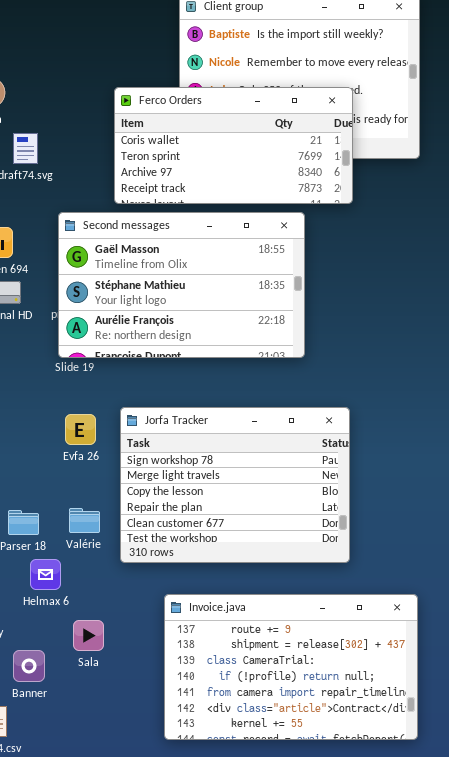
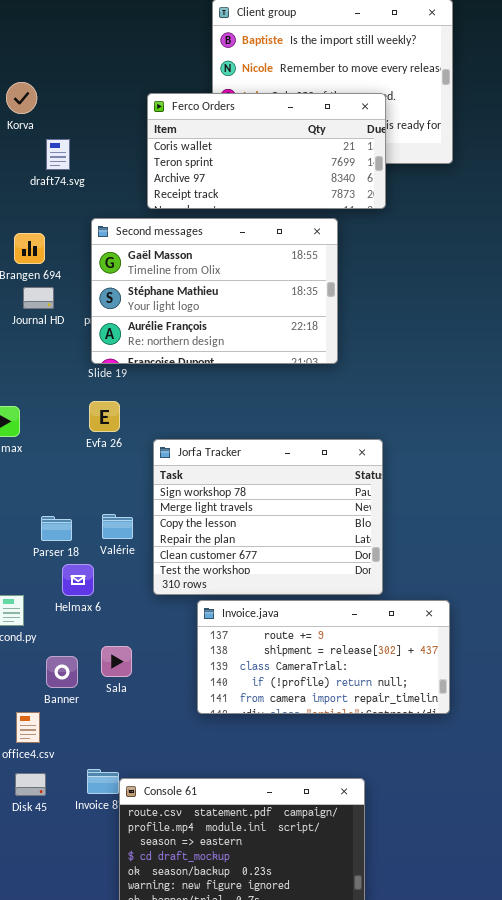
Jorfa Tracker: [120,407,350,563] -> [153,439,383,595], moved
Evfa 26: [65,414,96,445] -> [89,401,120,432], moved
Invoice.java: [164,594,418,740] -> [197,600,450,714], resized
Sala: [73,620,104,651] -> [101,646,132,677], moved

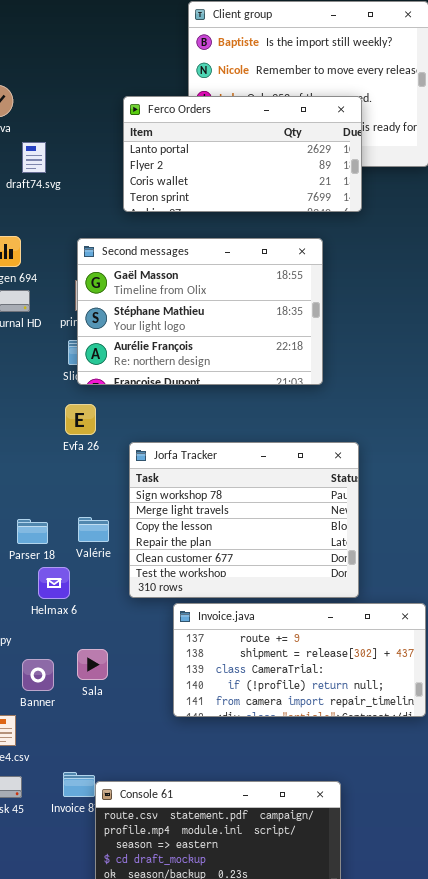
Ferco Orders: [147,93,386,209] -> [123,96,362,212], scrolled up 2 rows
Second messages: [91,218,338,364] -> [77,238,323,385], moved

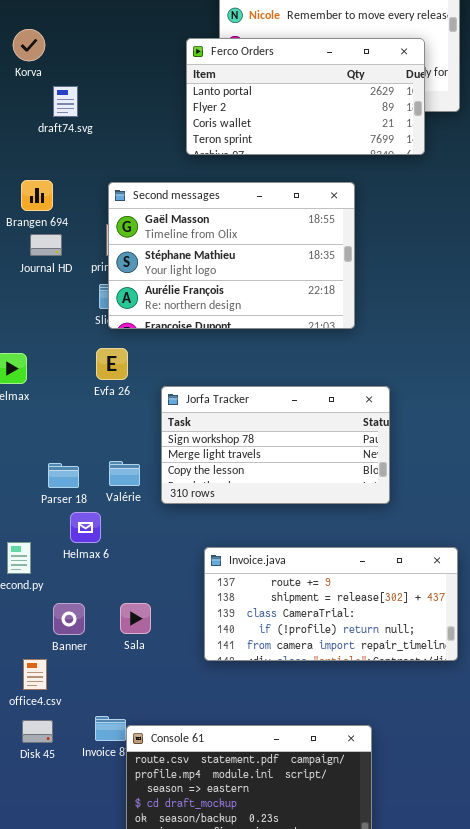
Ferco Orders: [123,96,362,212] -> [186,38,425,155], moved
Jorfa Tracker: [129,442,359,598] -> [161,386,390,504], resized
Sala: [77,649,108,680] -> [120,603,151,634], moved

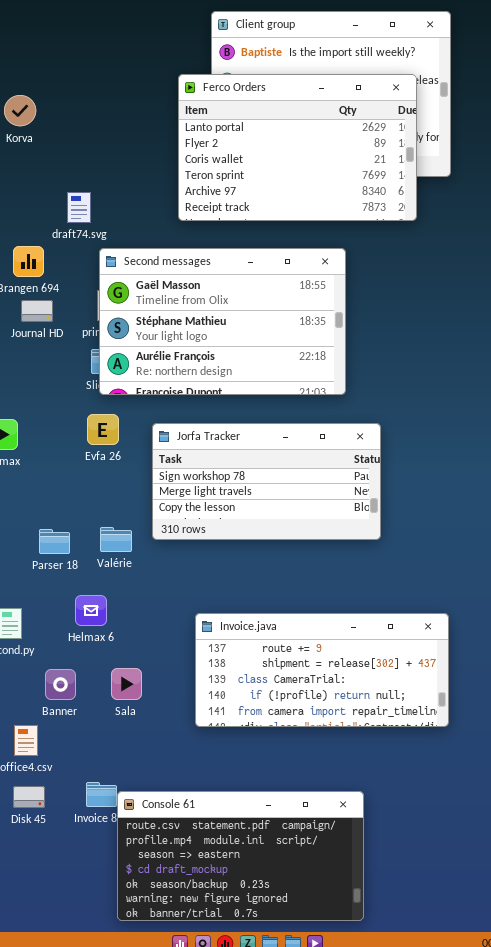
Ferco Orders: [186,38,425,155] -> [178,74,417,221], resized
draft74.svg: [53,86,78,117] -> [67,192,91,223], moved
Jorfa Tracker: [161,386,390,504] -> [152,423,381,540], moved
Helmax 6: [70,512,101,543] -> [75,595,107,626], moved

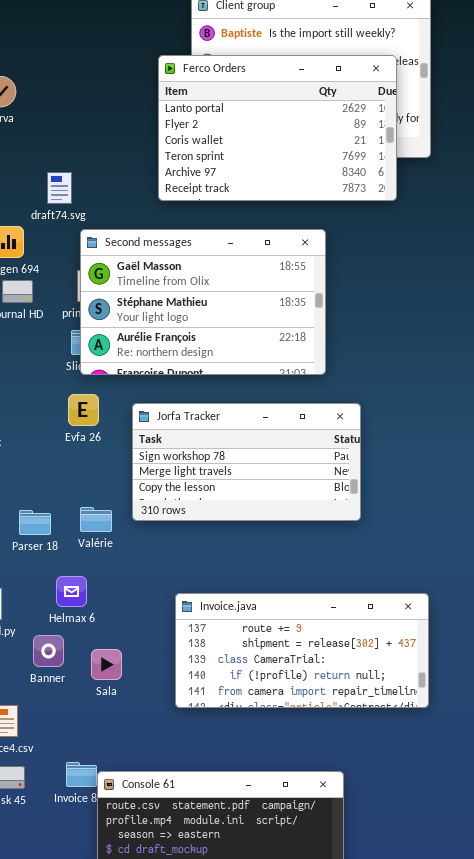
Banner: [45,669,76,700] -> [33,635,64,667], moved

